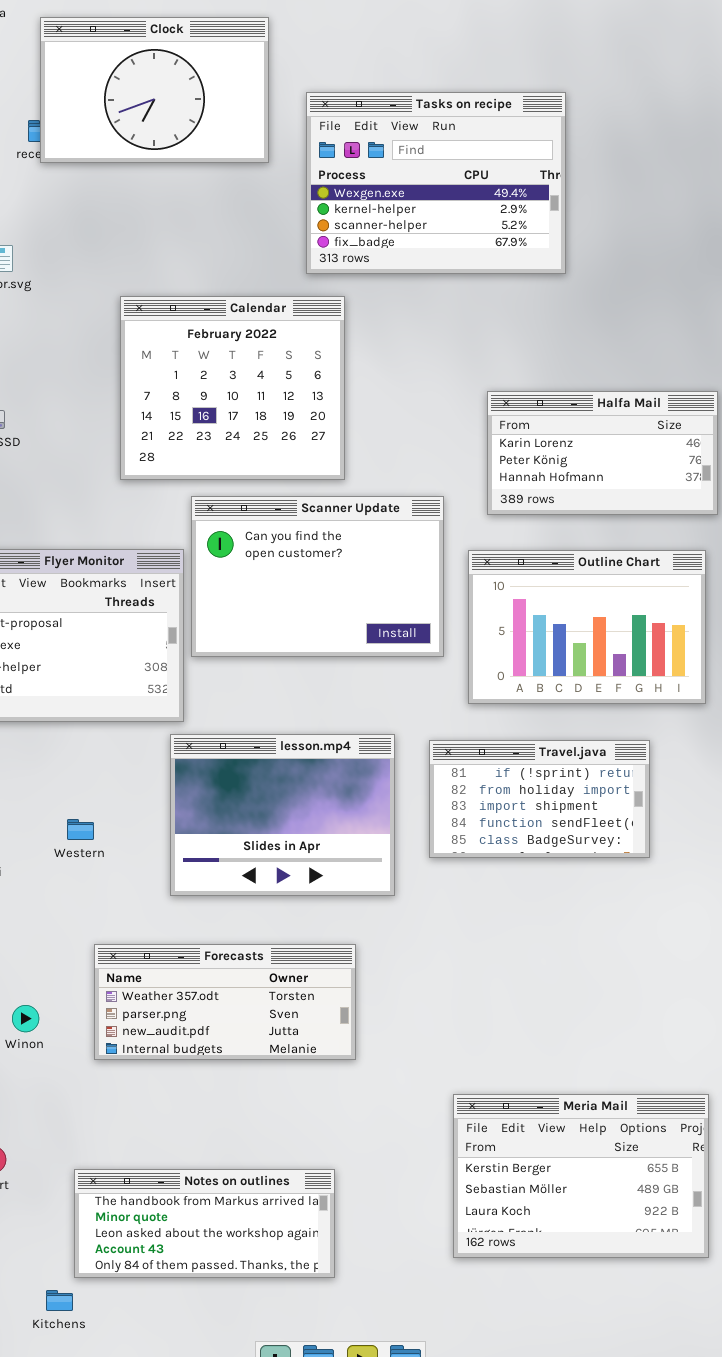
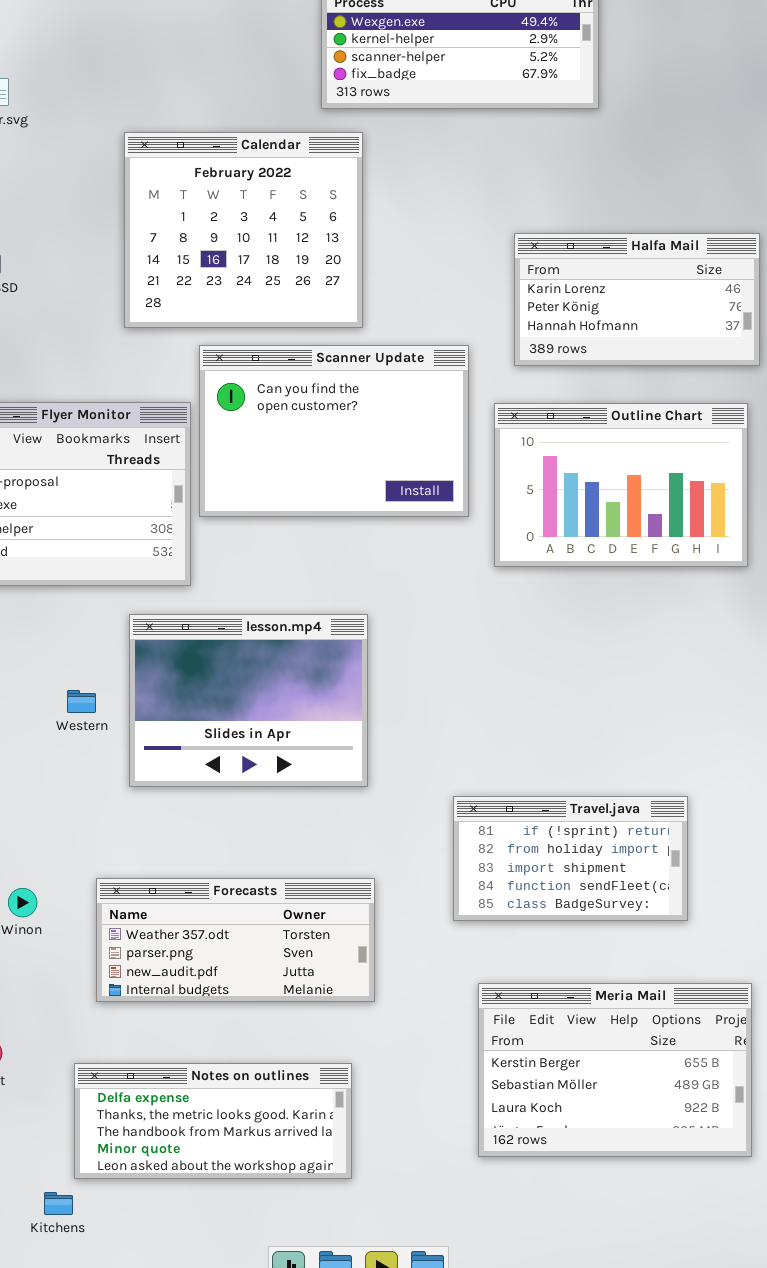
lesson.mp4: [170,734,395,896] -> [129,614,368,787], moved
Travel.java: [429,740,650,858] -> [453,796,688,921], moved
Forecasts: [94,944,356,1060] -> [96,878,375,1002], moved
Notes on outlines: [74,1169,335,1278] -> [74,1063,352,1179], scrolled up 2 rows

